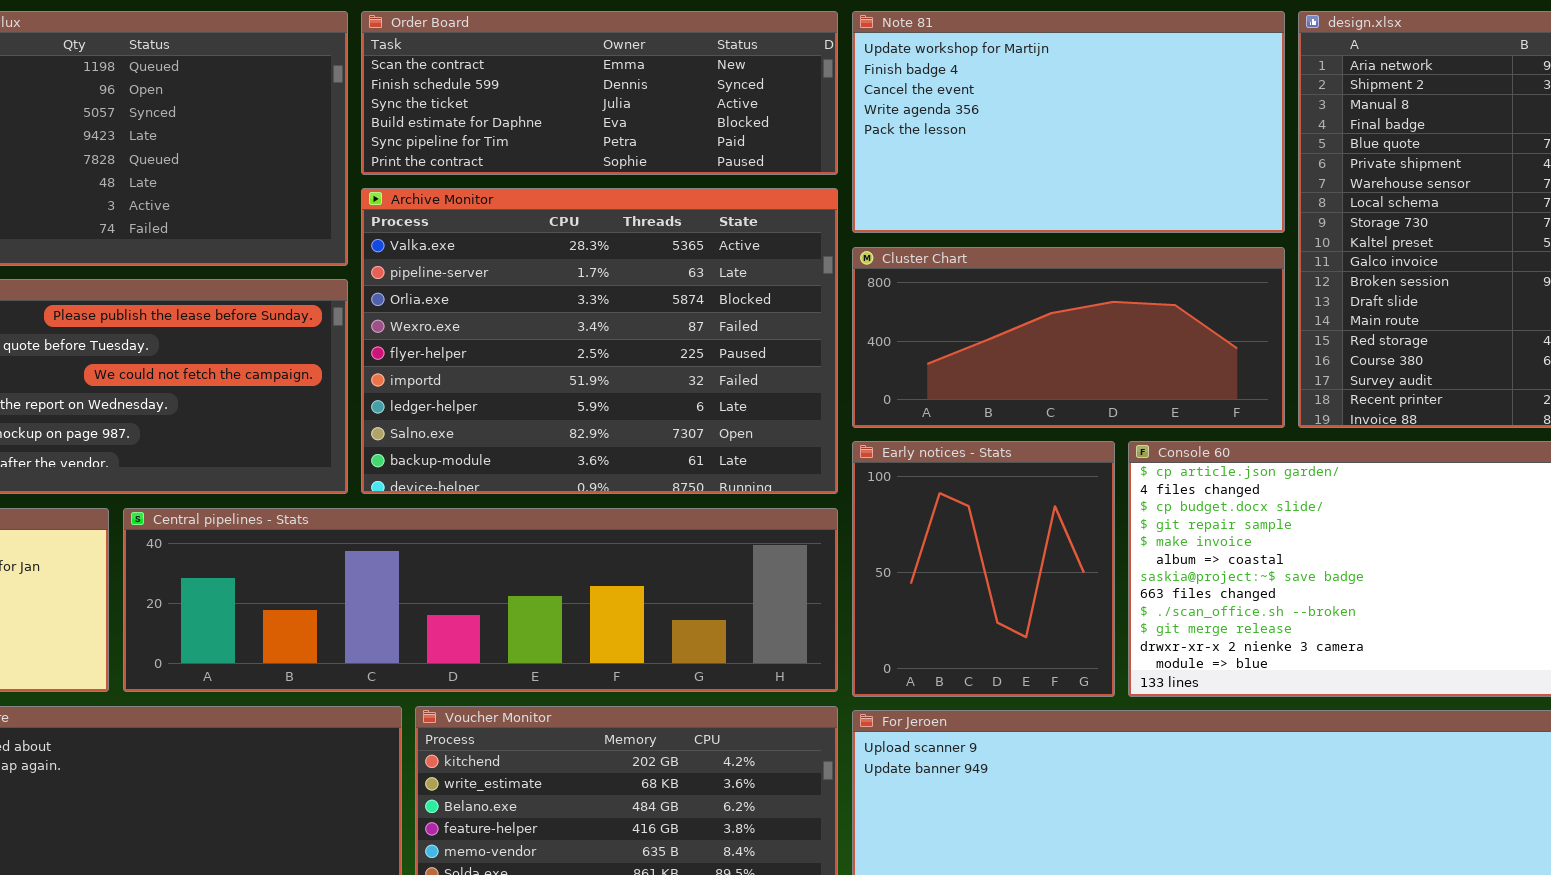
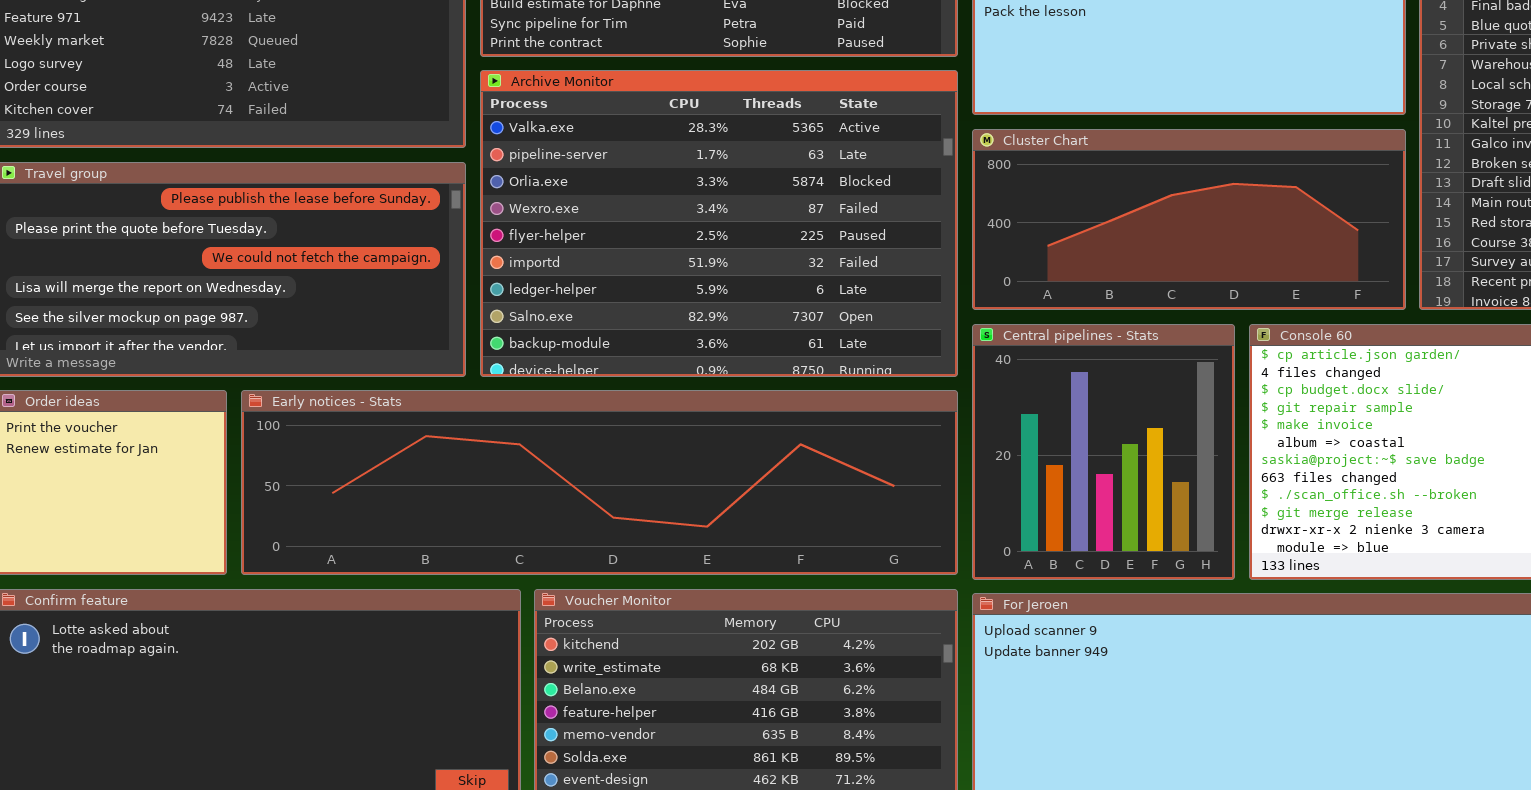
Early notices - Stats: [852,441,1115,697] -> [241,390,958,575], moved, resized
Central pipelines - Stats: [123,508,838,692] -> [972,324,1235,580], moved, resized

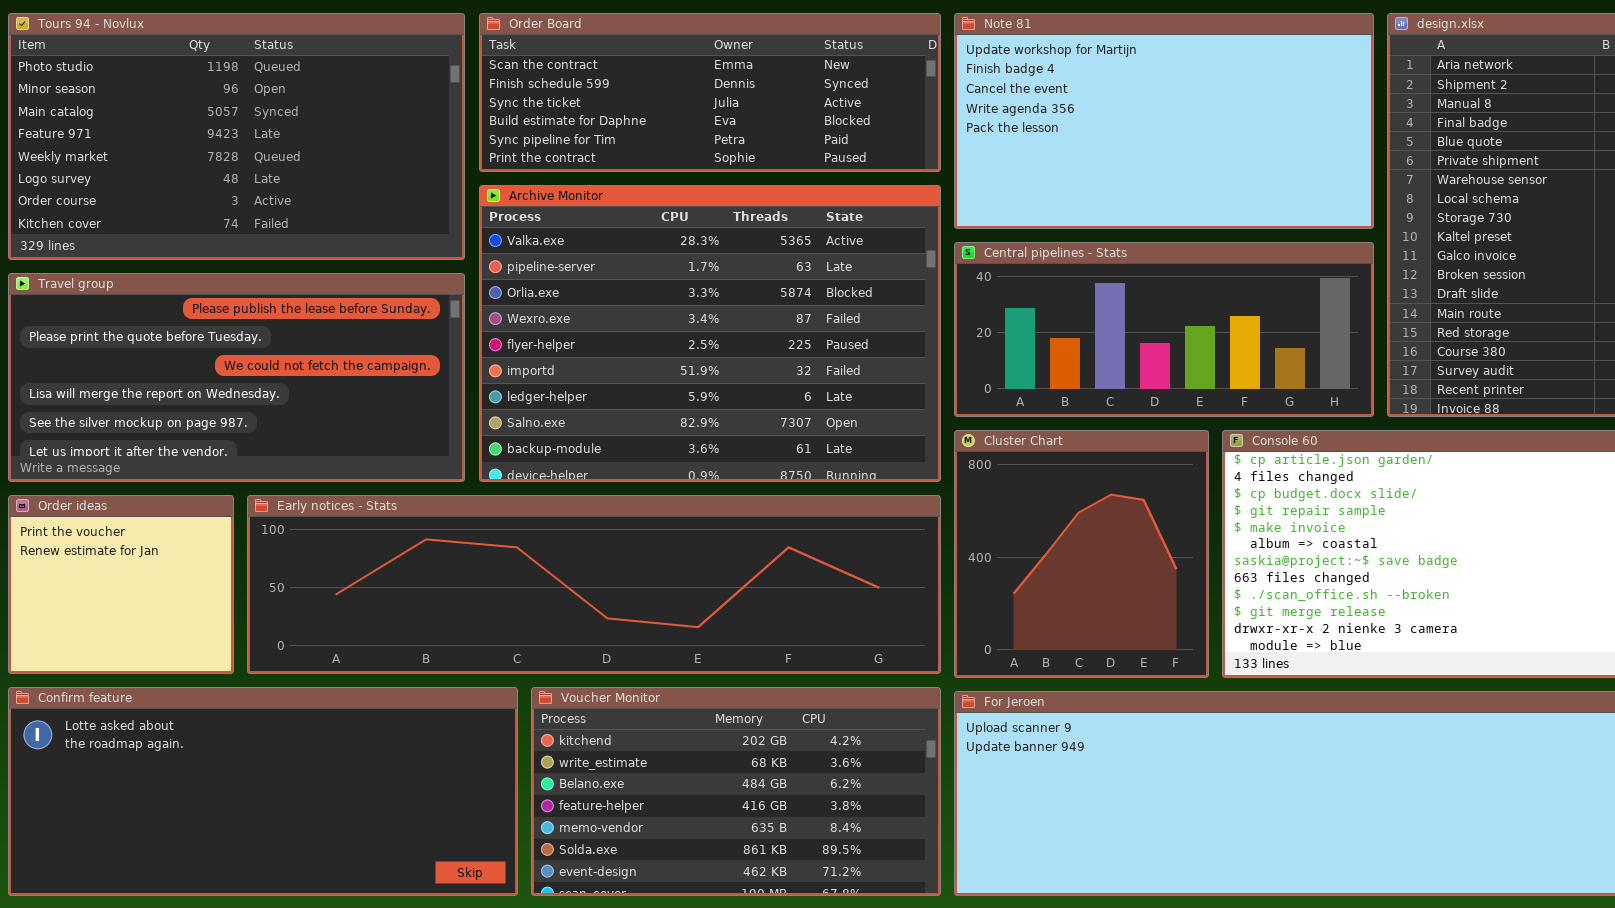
Cluster Chart: [972,129,1406,310] -> [954,430,1209,678], moved, resized
Central pipelines - Stats: [972,324,1235,580] -> [954,242,1374,417], moved, resized

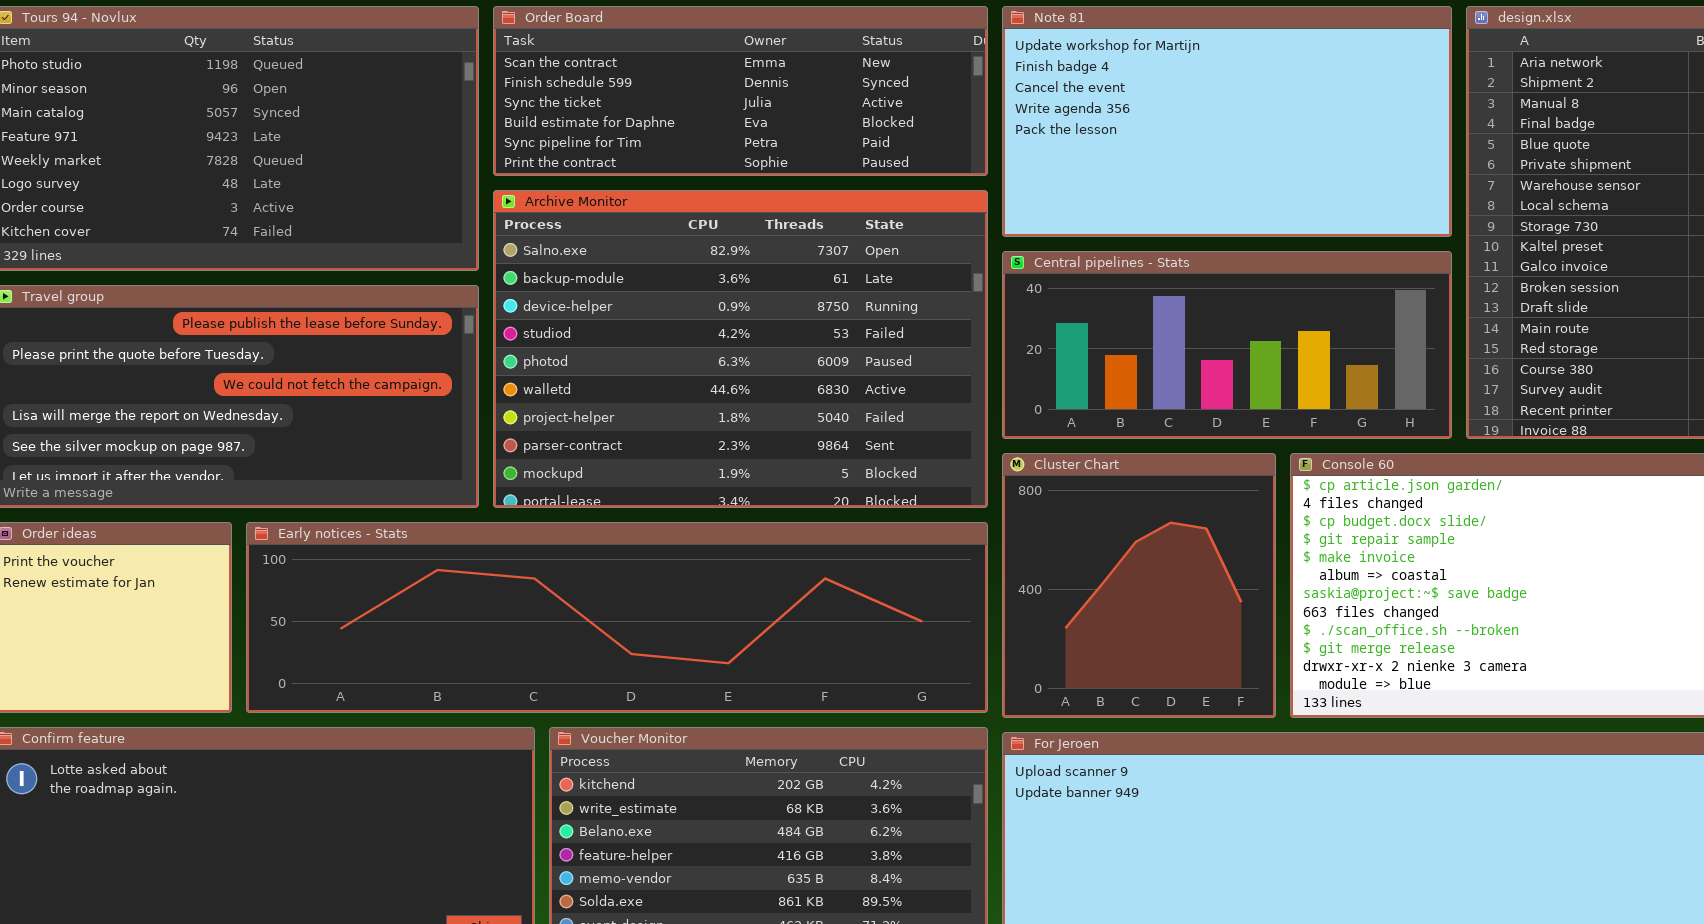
Archive Monitor: [479,185,941,482] -> [493,190,988,508], scrolled down 7 rows

